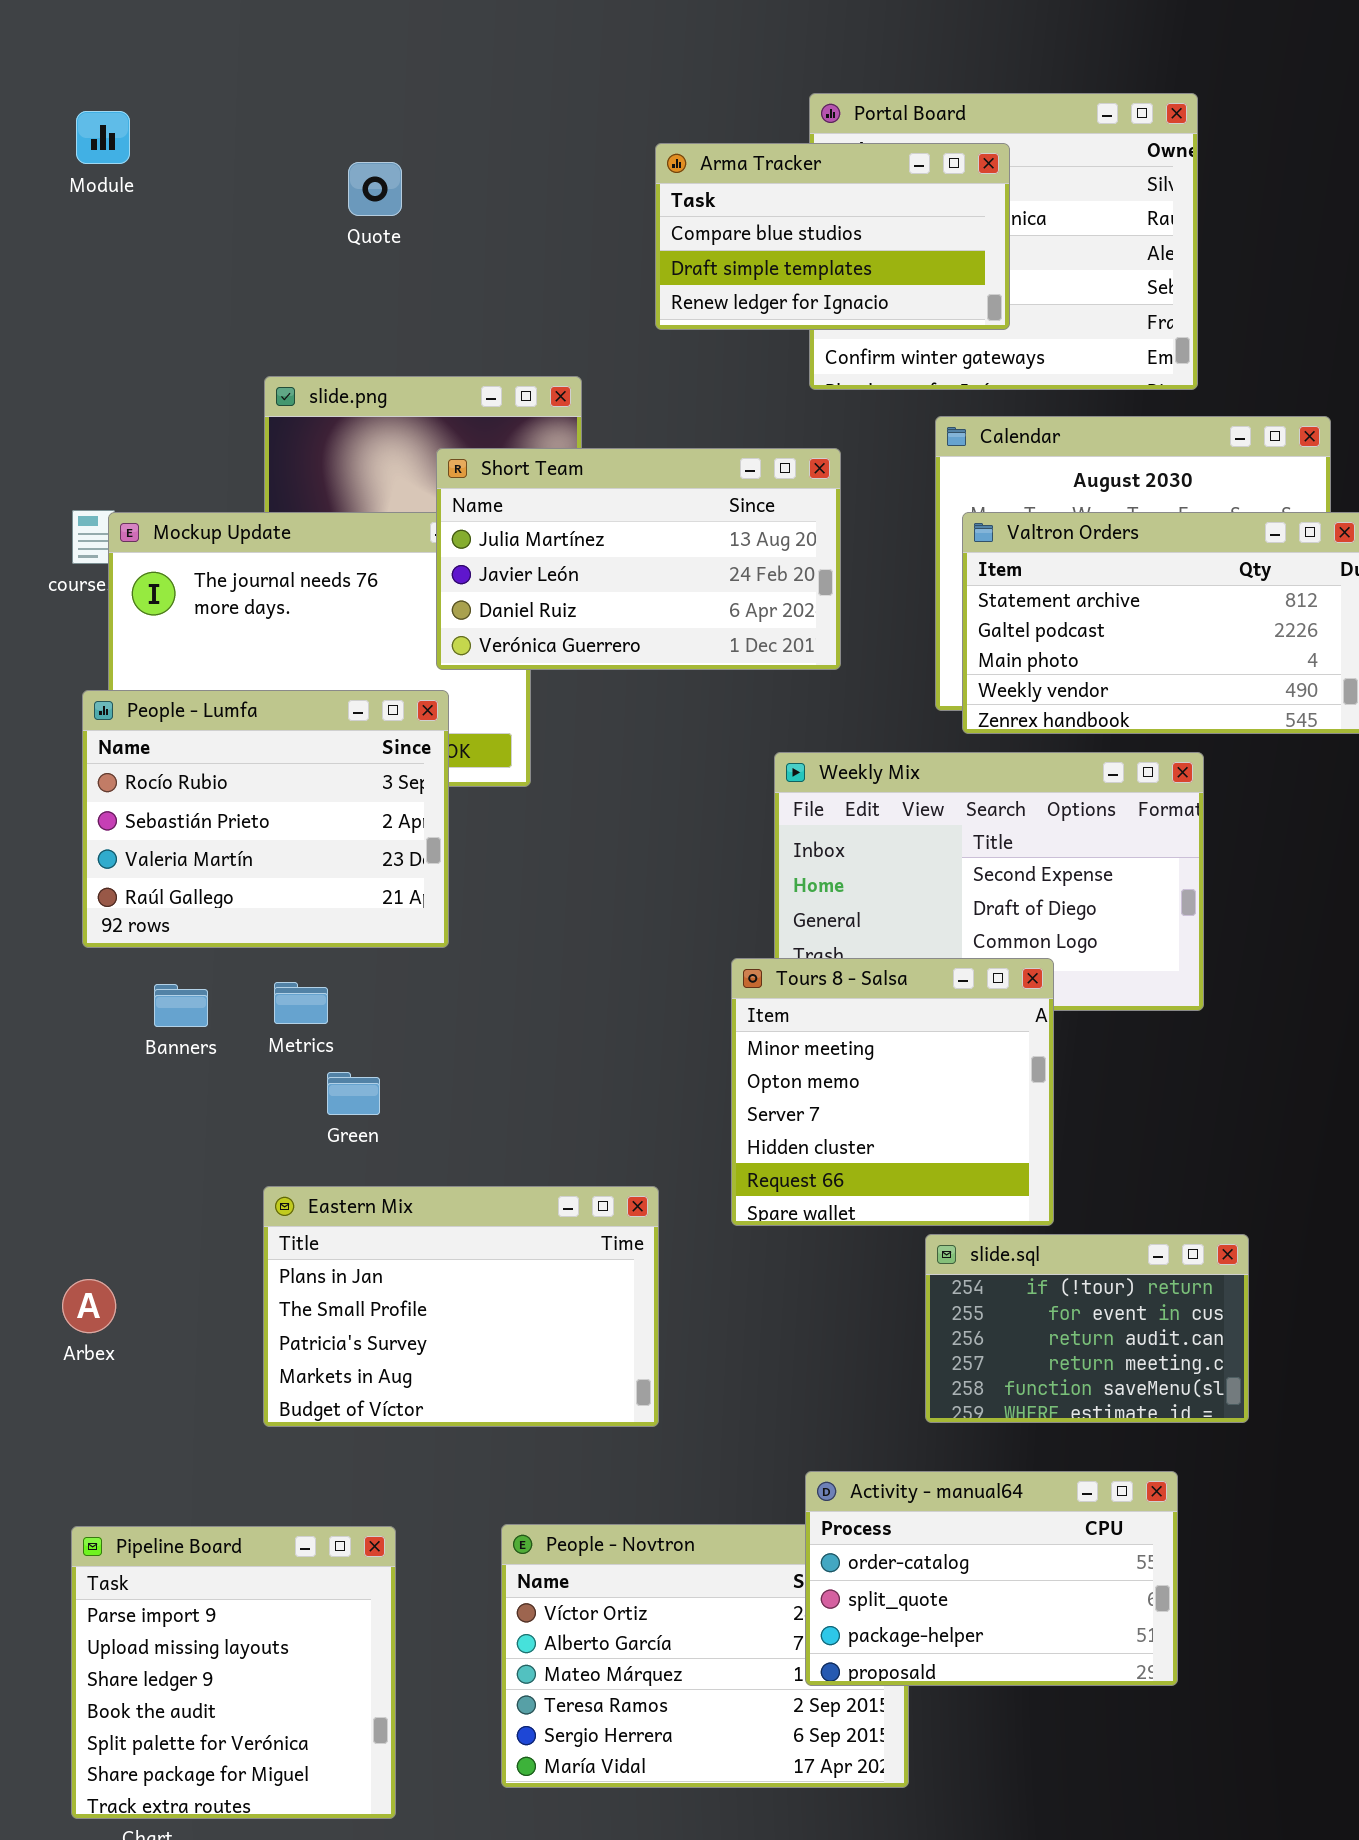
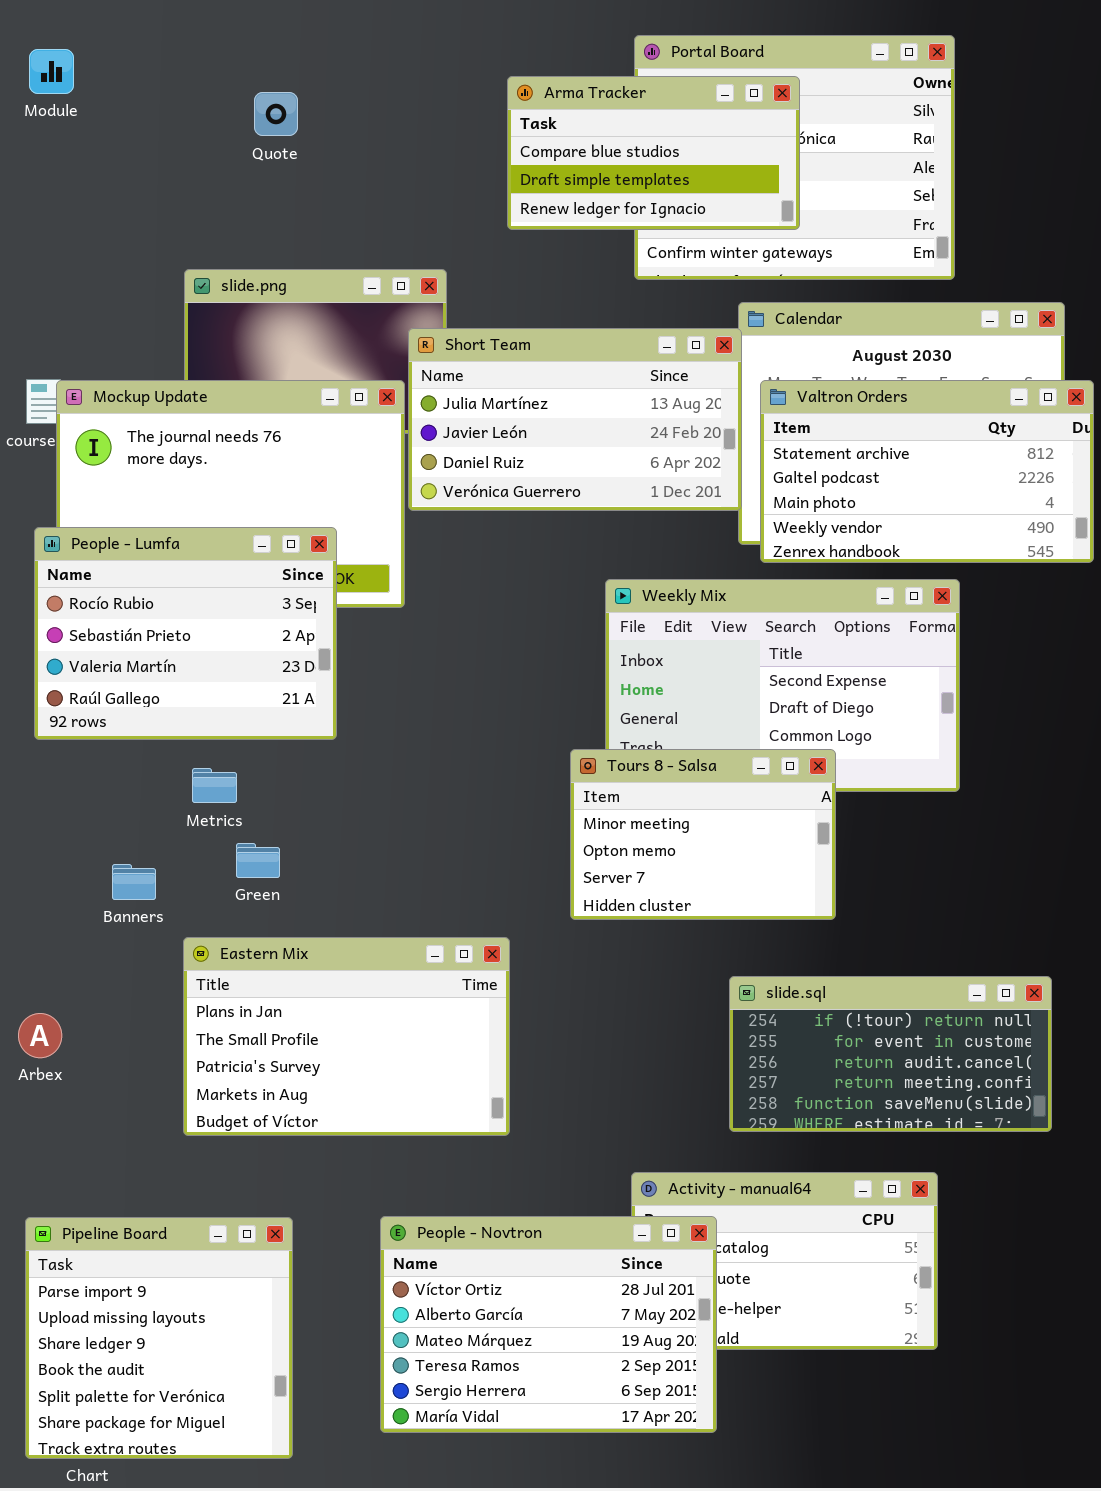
Short Team: [436,448,841,670] -> [408,328,742,511], moved
Tours 8 - Salsa: [731,958,1054,1226] -> [570,749,836,920], resized
Banners: [154,984,208,1027] -> [112,864,156,900], moved
slide.sql: [925,1234,1249,1423] -> [729,976,1052,1132], resized
People - Novtron: [501,1524,909,1788] -> [380,1216,717,1433], raised

